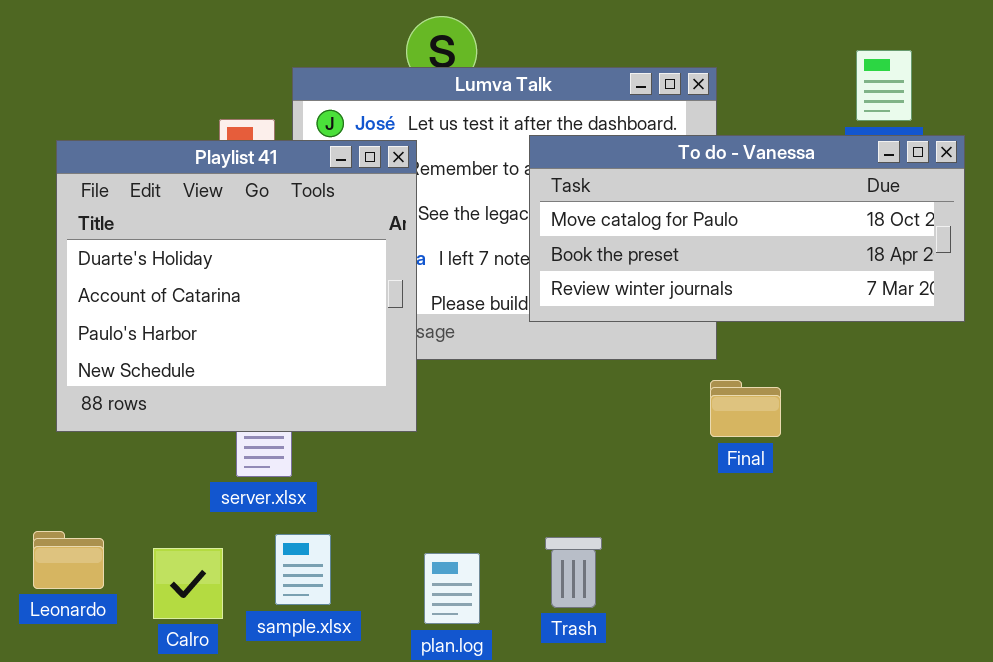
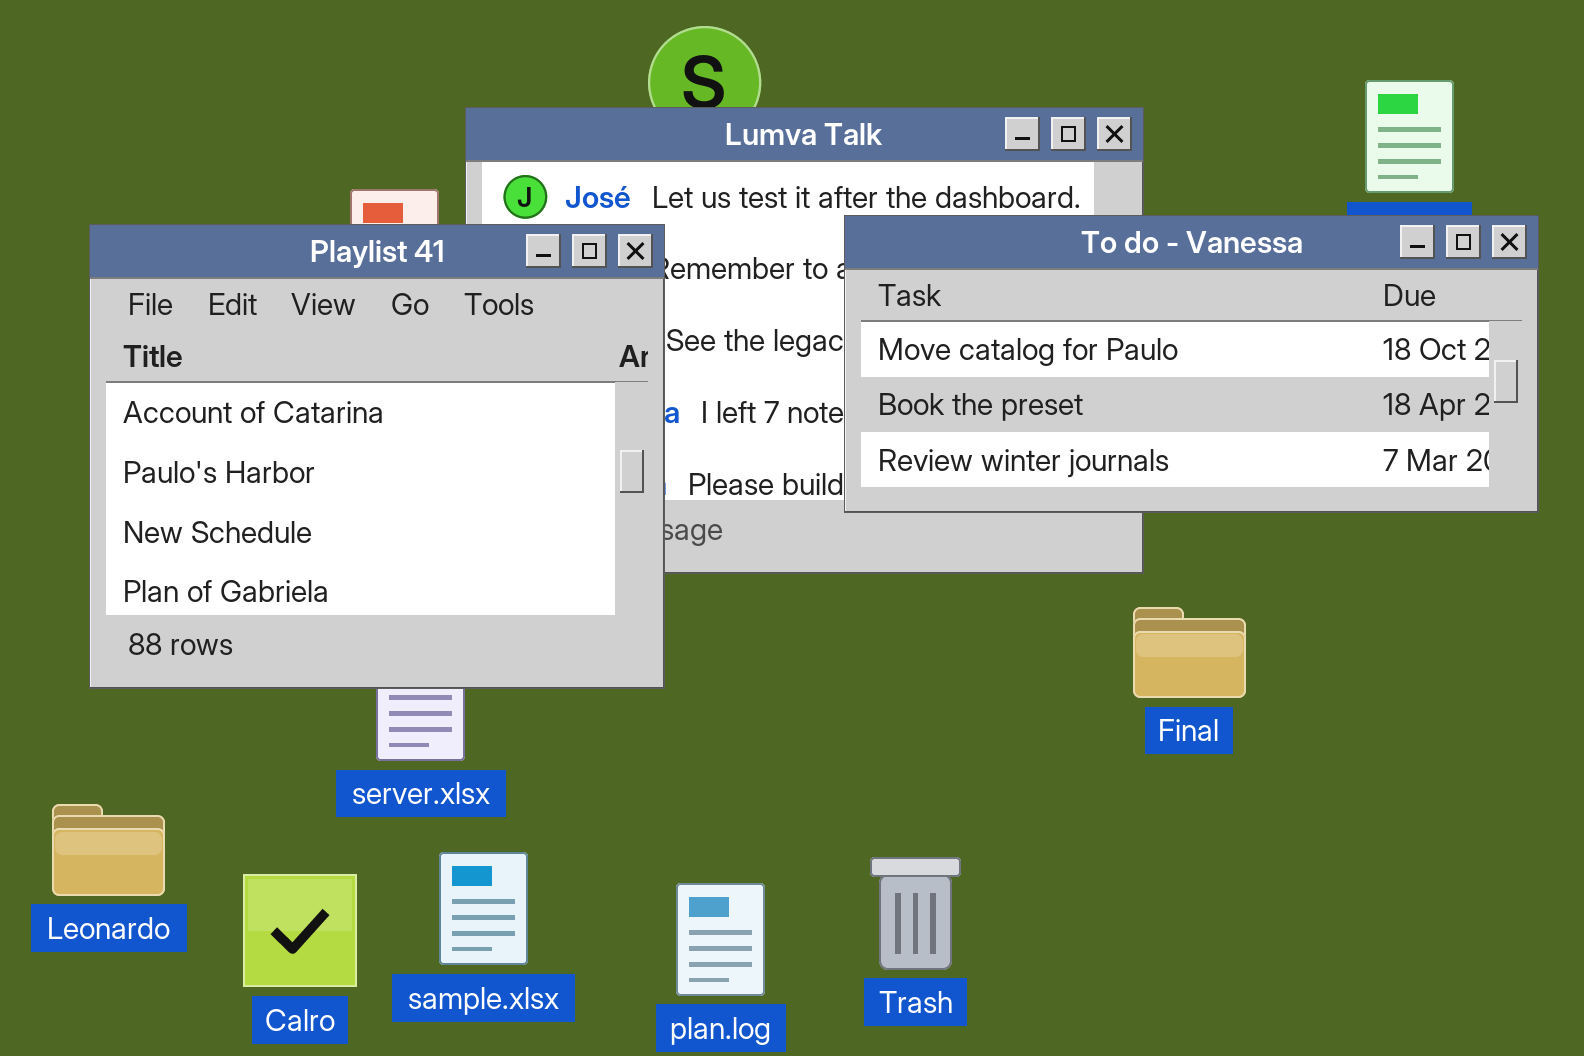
Playlist 41: [56,140,417,432] -> [89,224,665,689], scrolled down 1 row
Leonardo: [33,531,104,589] -> [52,804,165,896], moved

